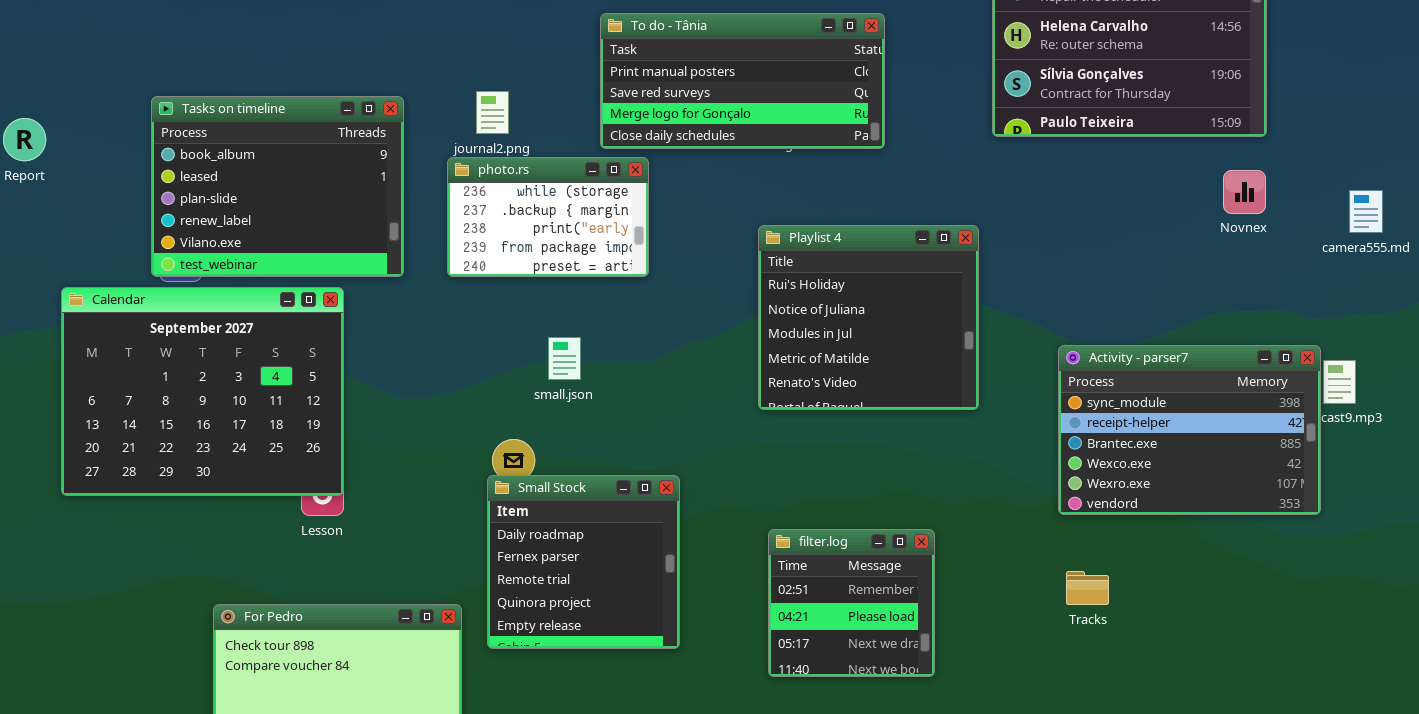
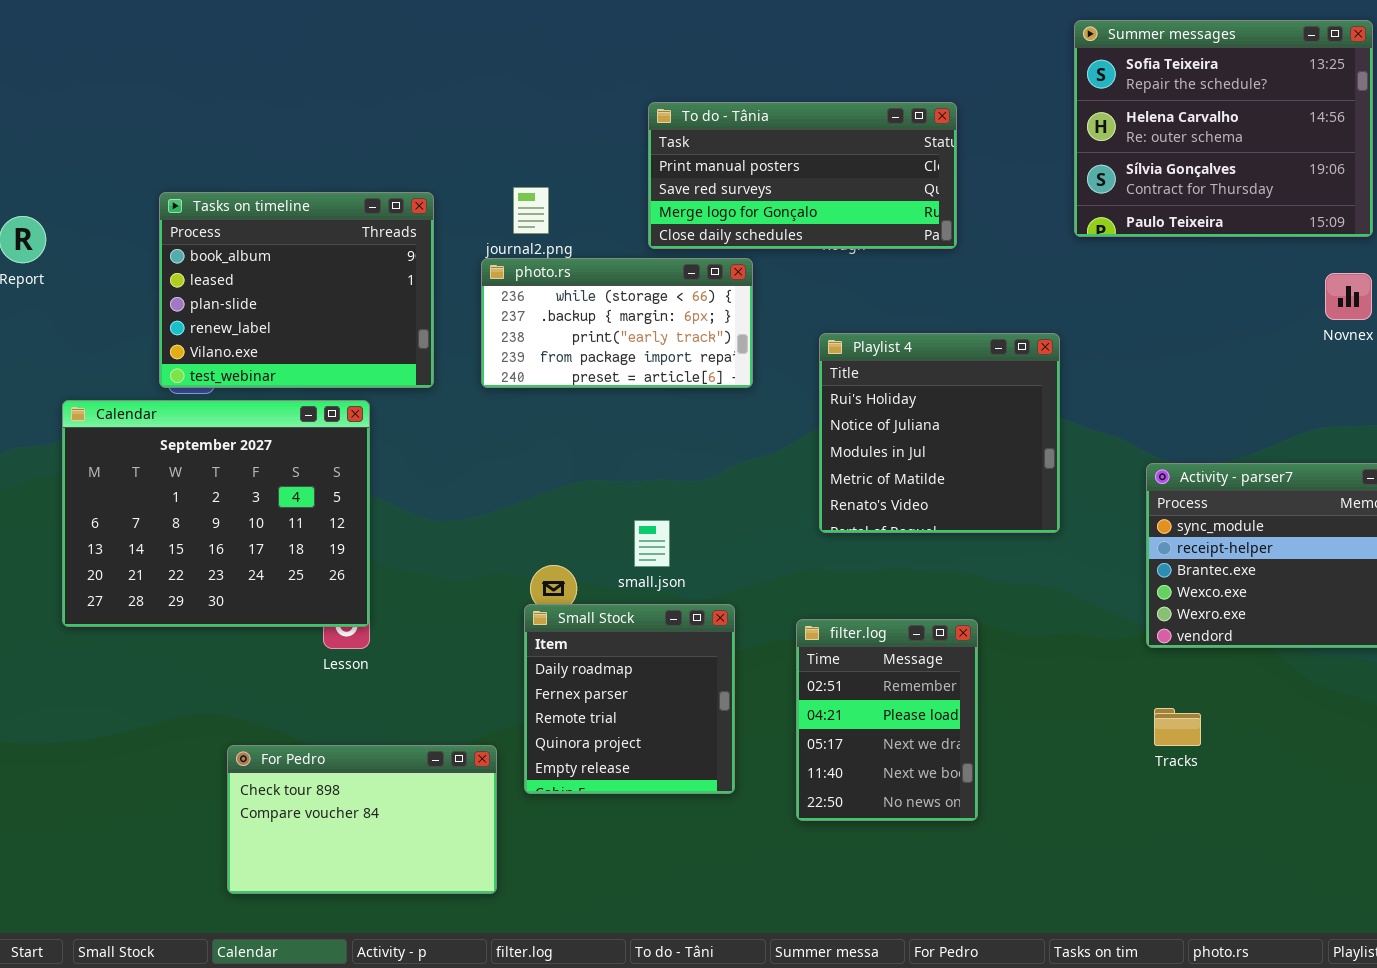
photo.rs: [447,157,649,277] -> [481,258,753,388], resized
small.json: [548,337,581,380] -> [634,520,670,567], moved
filter.log: [768,529,935,677] -> [796,619,978,821], moved, resized

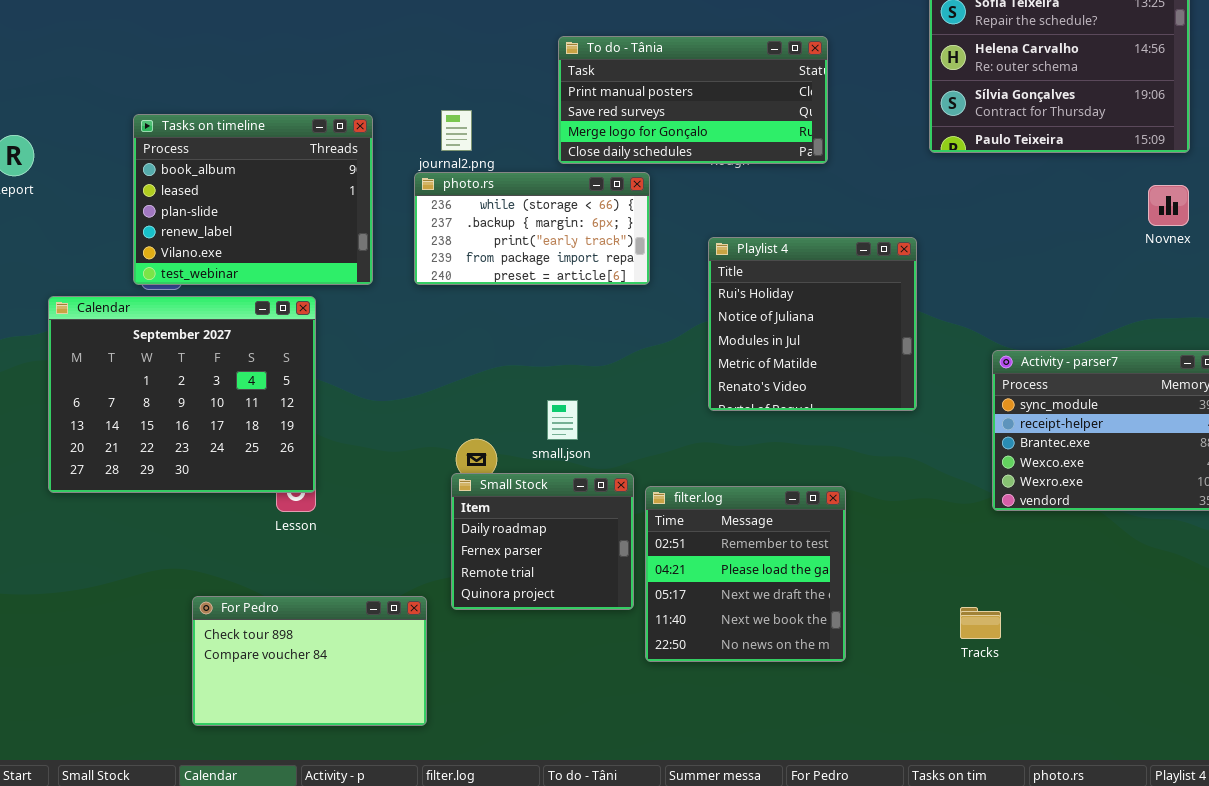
Small Stock: [524,604,735,794] -> [451,473,634,610], resized
filter.log: [796,619,978,821] -> [645,486,846,662], resized
Tracks: [1154,708,1201,746] -> [960,607,1001,639], moved

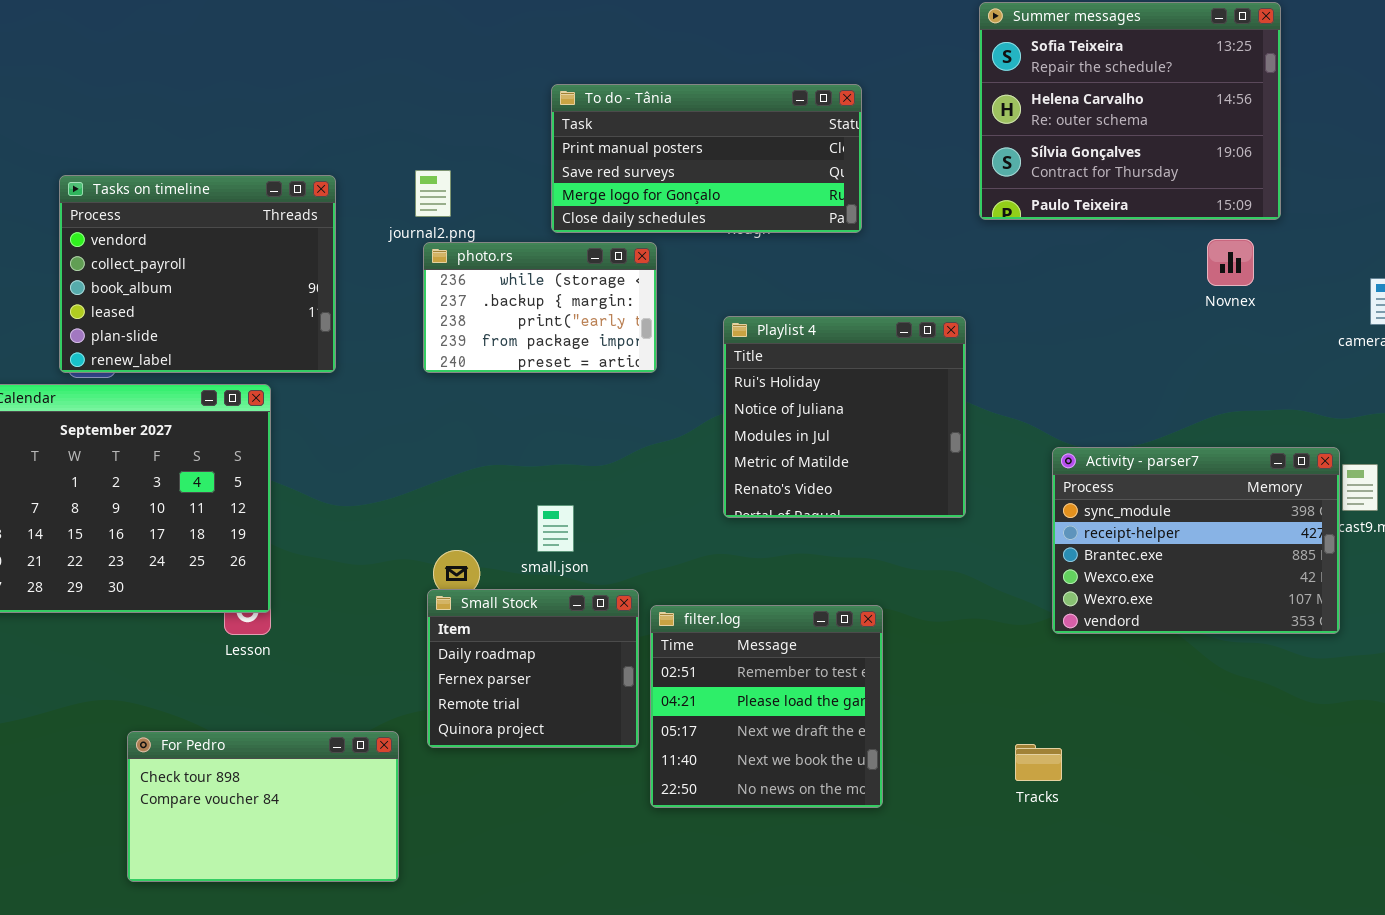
Tasks on timeline: [133,114,373,285] -> [59,175,336,373], scrolled up 2 rows
photo.rs: [414,172,650,285] -> [423,242,657,373], resized
Novnex: [1148,185,1189,226] -> [1207,239,1254,286], moved

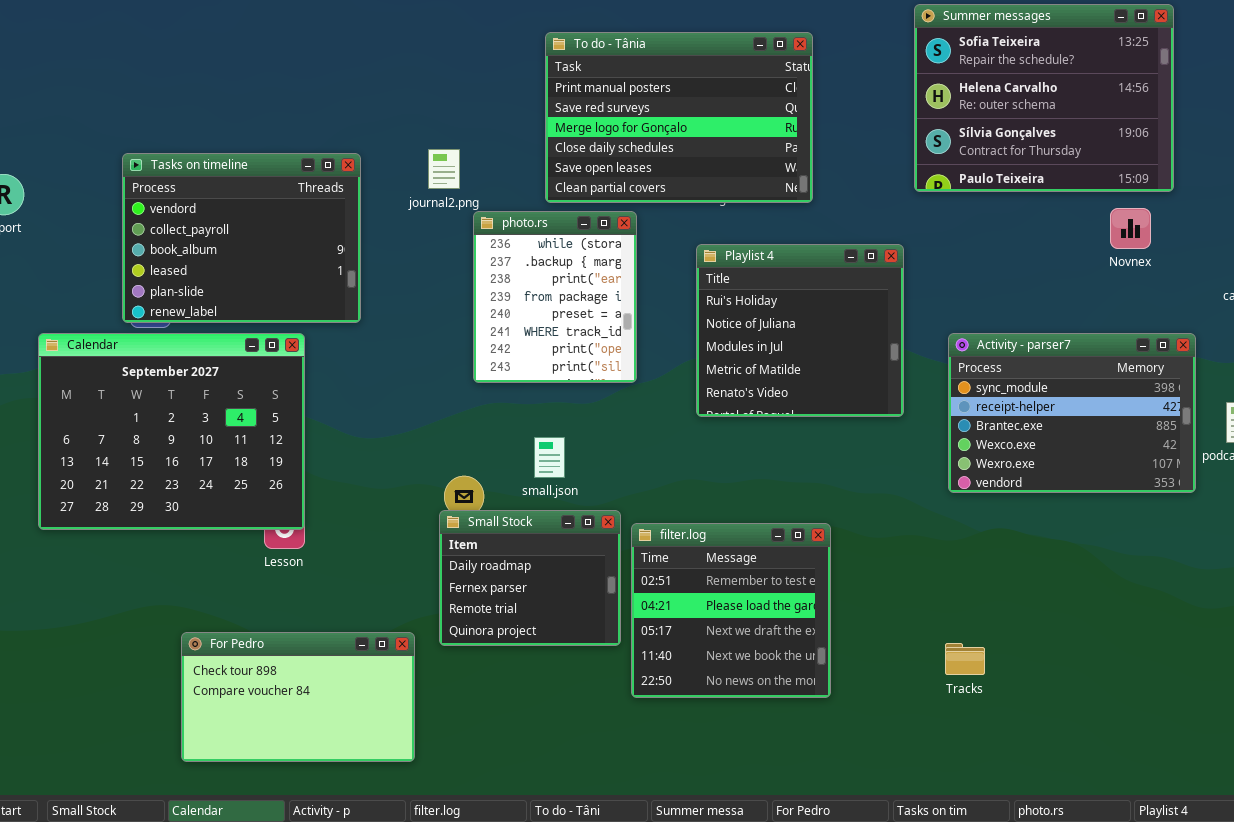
To do - Tânia: [551,84,862,233] -> [545,32,813,203], resized
photo.rs: [423,242,657,373] -> [473,211,637,383], resized
Playlist 4: [723,316,966,518] -> [696,244,904,417], moved
Activity - parser7: [1052,447,1340,634] -> [948,333,1196,493], moved

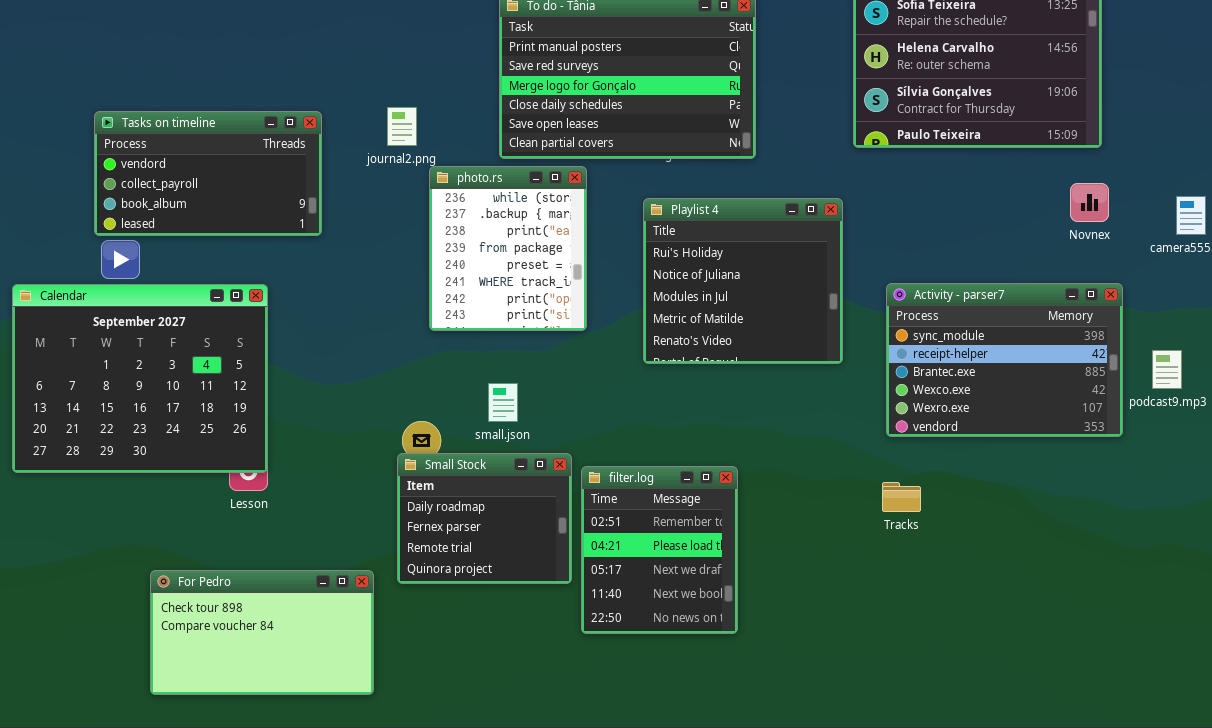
Tasks on timeline: [122,153,361,323] -> [94,111,322,236], resized
Novnex: [1110,208,1151,249] -> [1070,183,1109,222], moved
filter.log: [631,523,831,698] -> [581,466,738,634], resized
Tracks: [945,643,985,675] -> [882,482,921,512], moved

